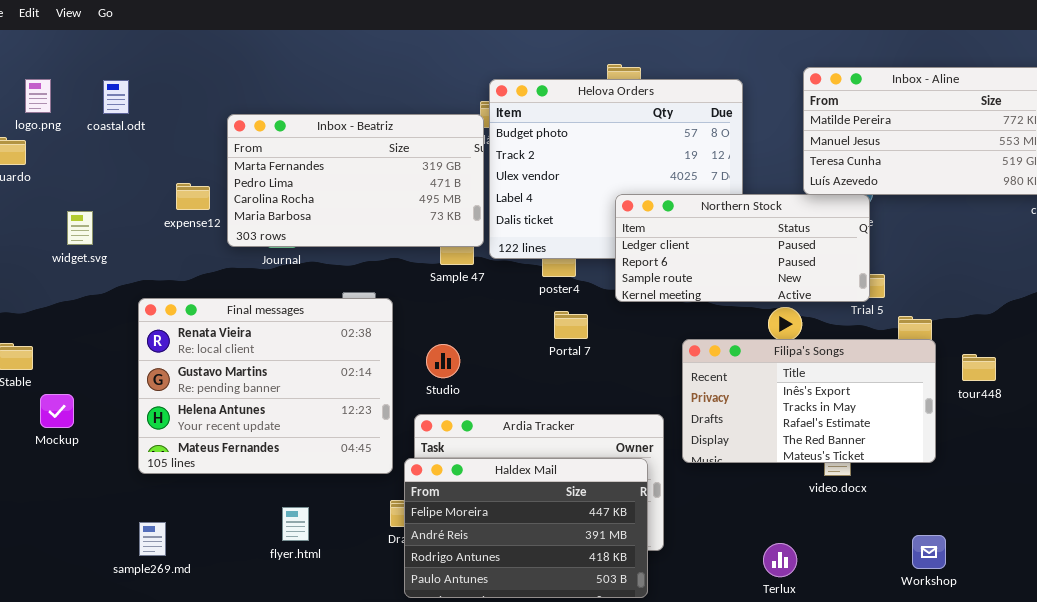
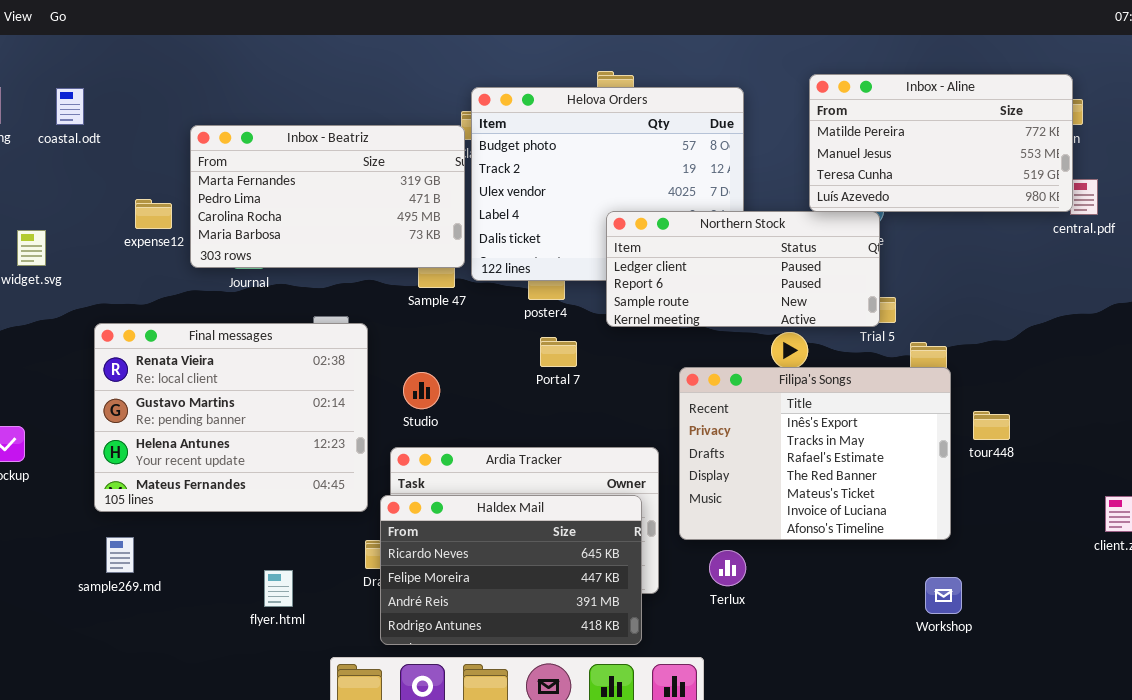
Filipa's Songs: [682,339,936,463] -> [679,367,951,540], resized
tour448: [962,354,996,381] -> [973,411,1010,440], moved
Haldex Mail: [404,458,648,598] -> [380,495,642,645], scrolled up 1 row
flyer.html: [282,507,309,541] -> [264,570,293,607], moved
sample269.md: [139,522,166,556] -> [106,537,134,573], moved
Terlux: [763,543,797,577] -> [709,550,746,586], moved

